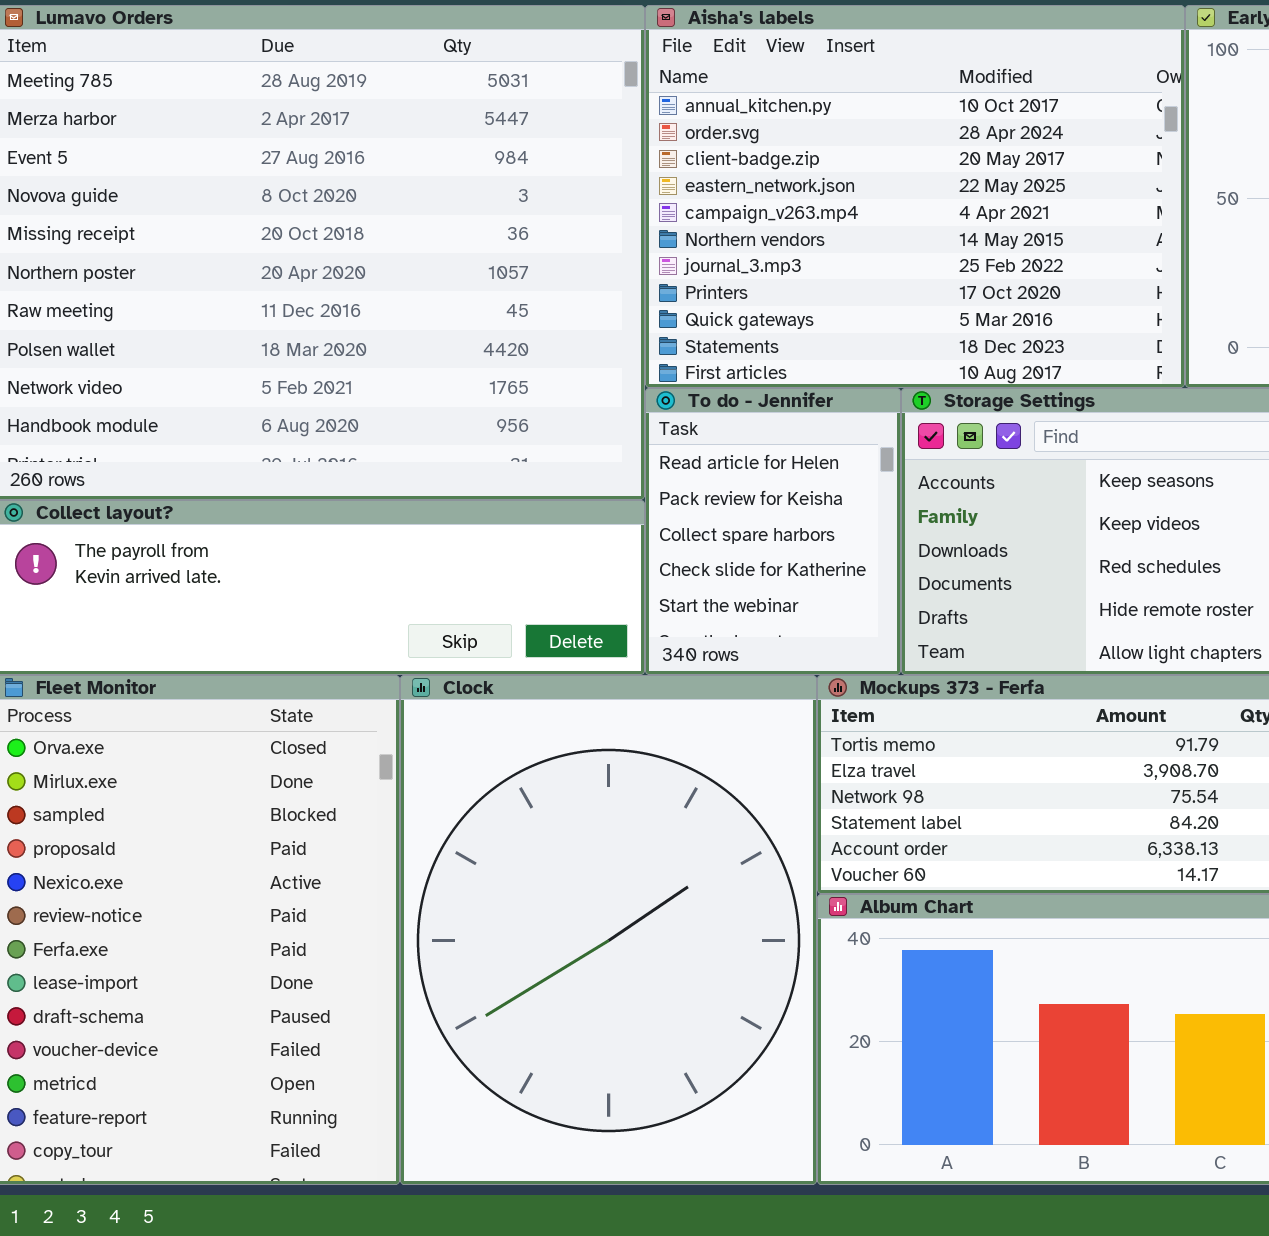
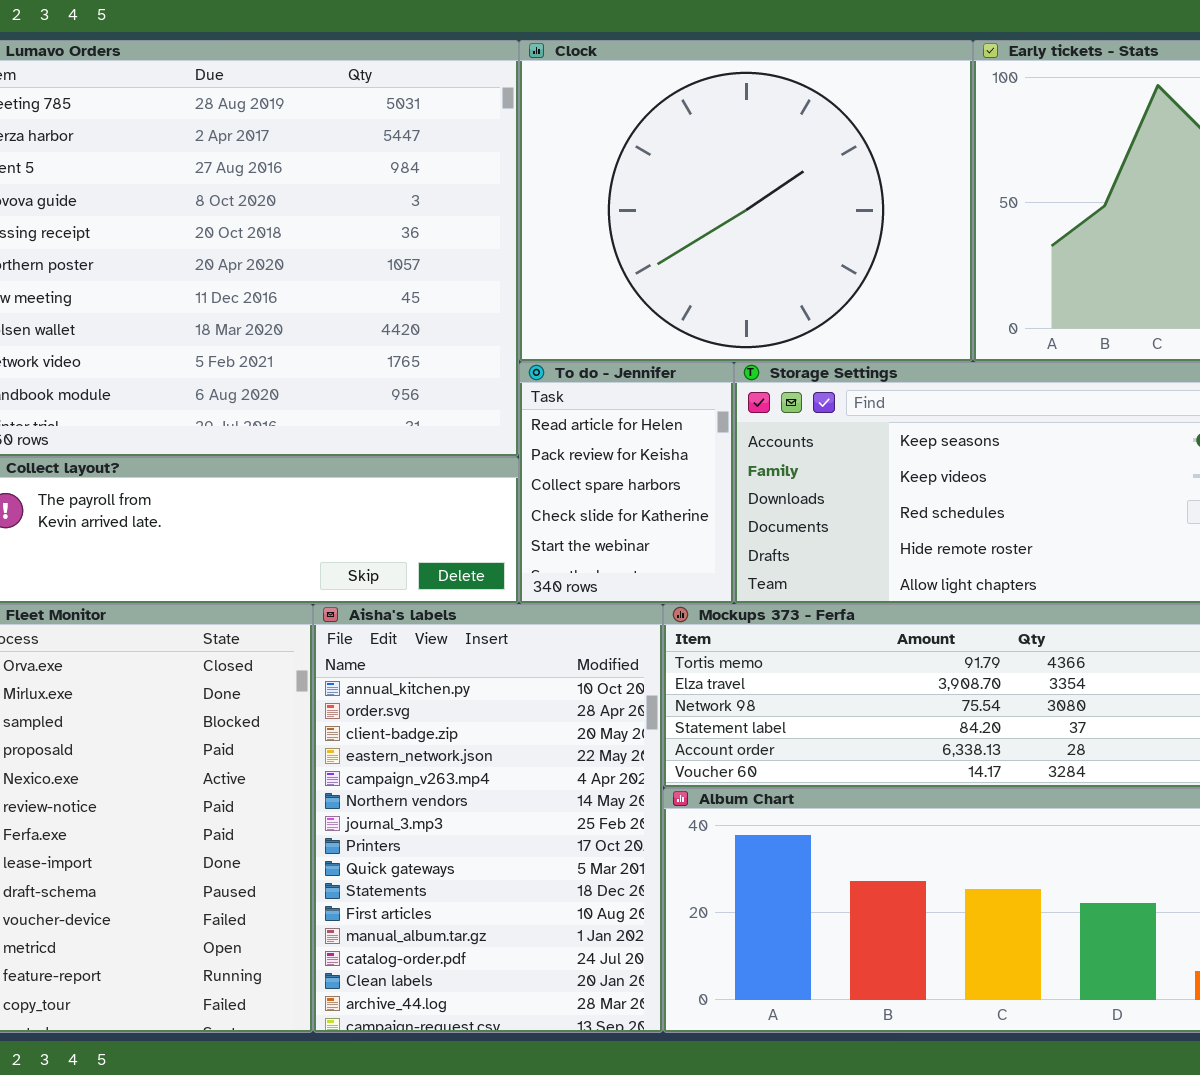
Aisha's labels: [645,5,1185,388] -> [313,604,663,1033], moved, resized
Clock: [400,675,817,1185] -> [519,40,973,362], moved, resized

